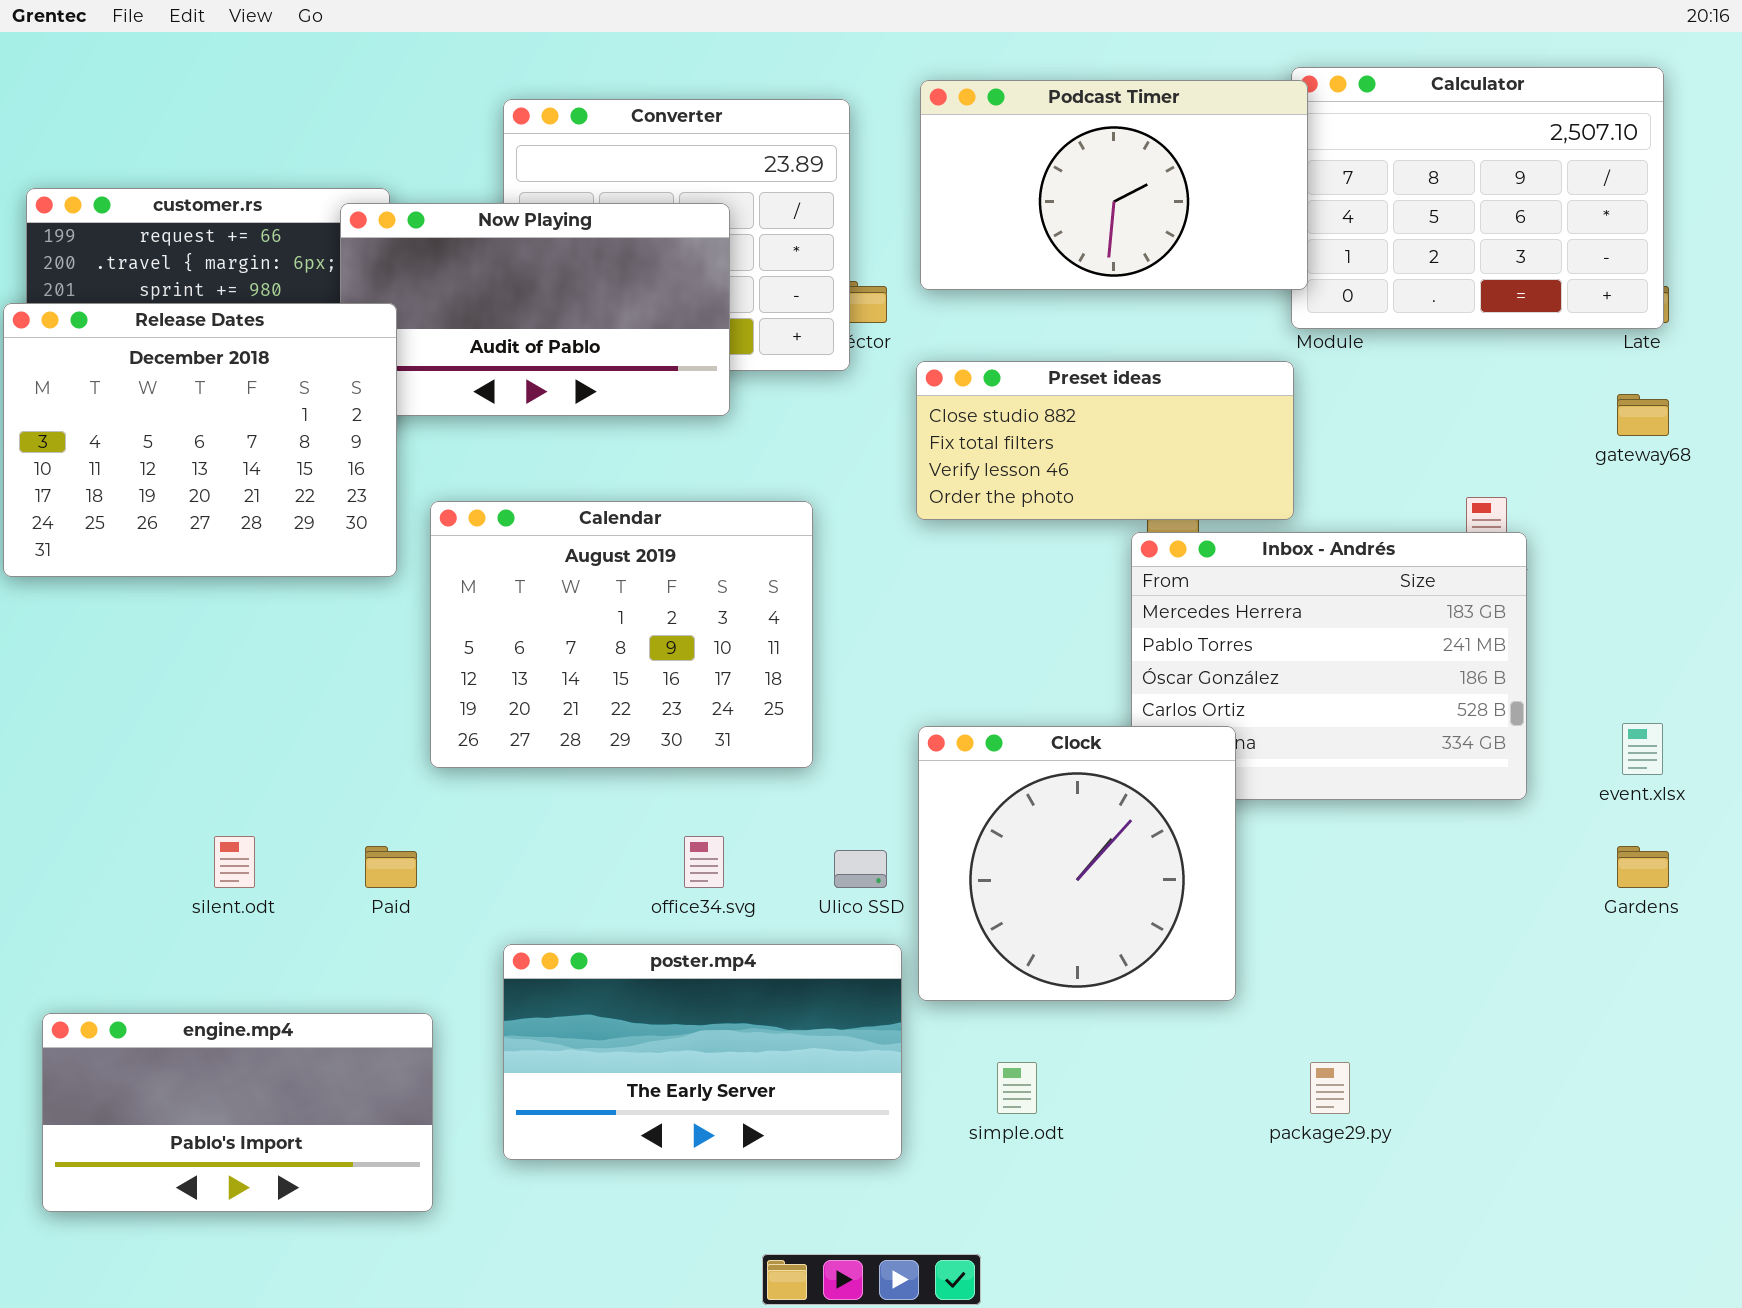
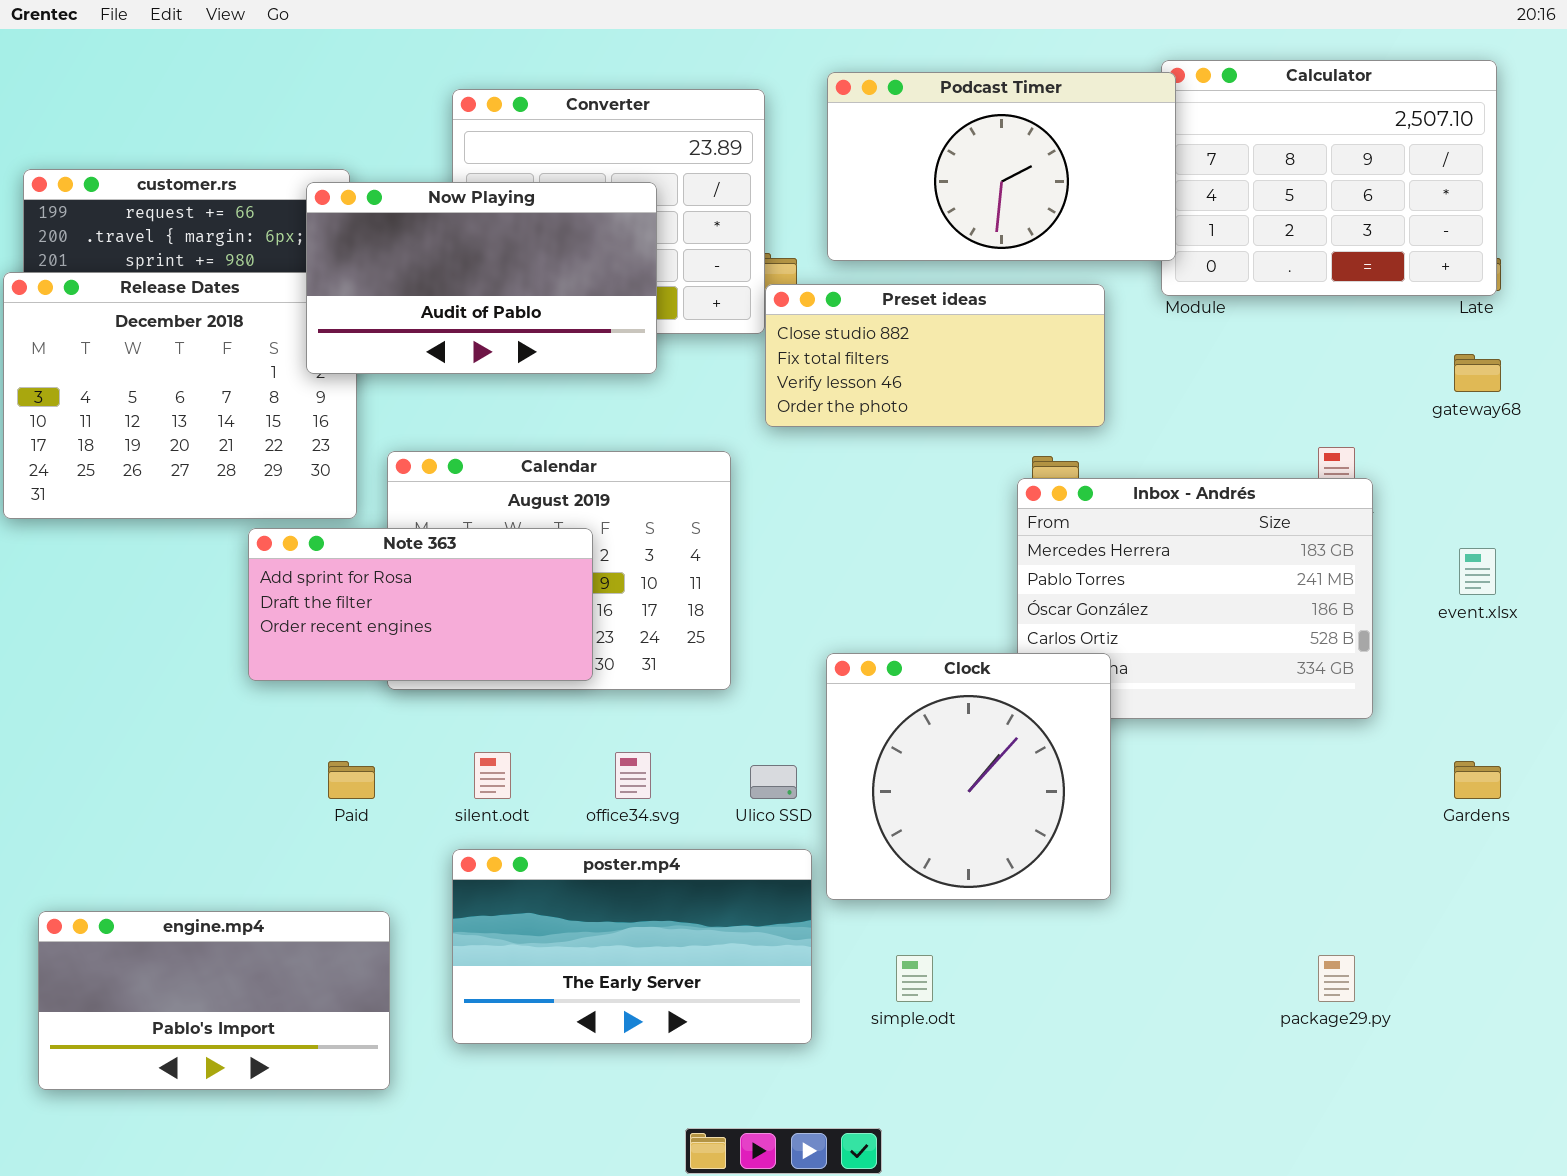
Now Playing: [340,203,730,416] -> [306,182,657,374], raised
Preset ideas: [916,361,1294,520] -> [765,284,1105,427], moved
Note 363: none -> [248,528,593,681], opened
event.xlsx: [1622,723,1663,775] -> [1459,548,1496,595], moved
silent.odt: [214,836,255,888] -> [474,752,511,799], moved
package29.py: [1310,1062,1350,1114] -> [1318,955,1355,1002], moved

